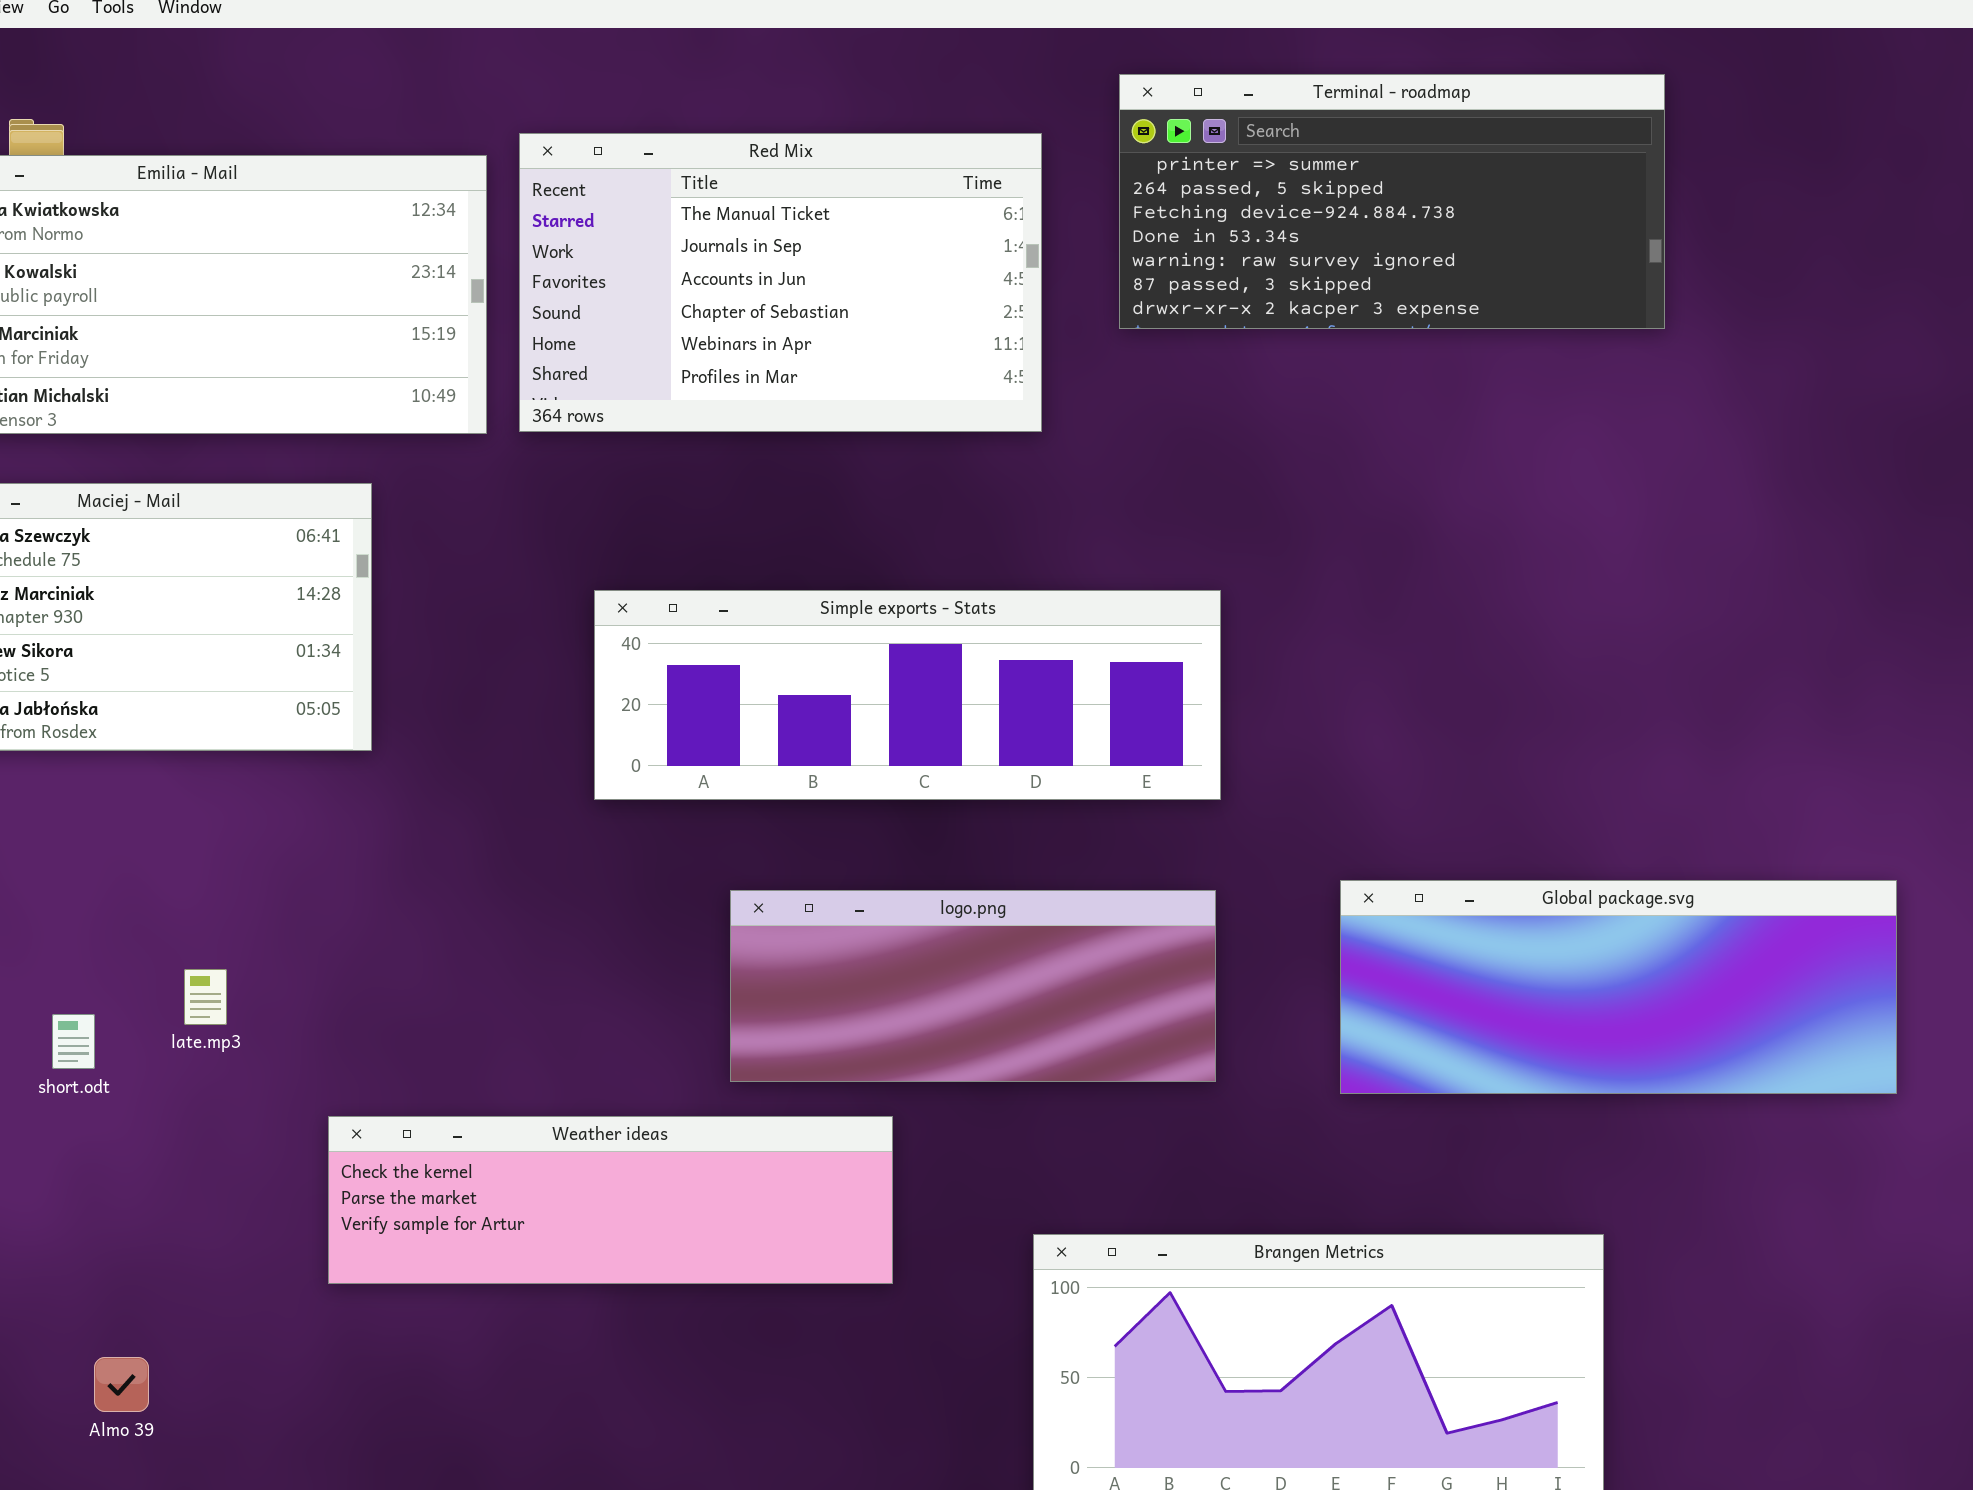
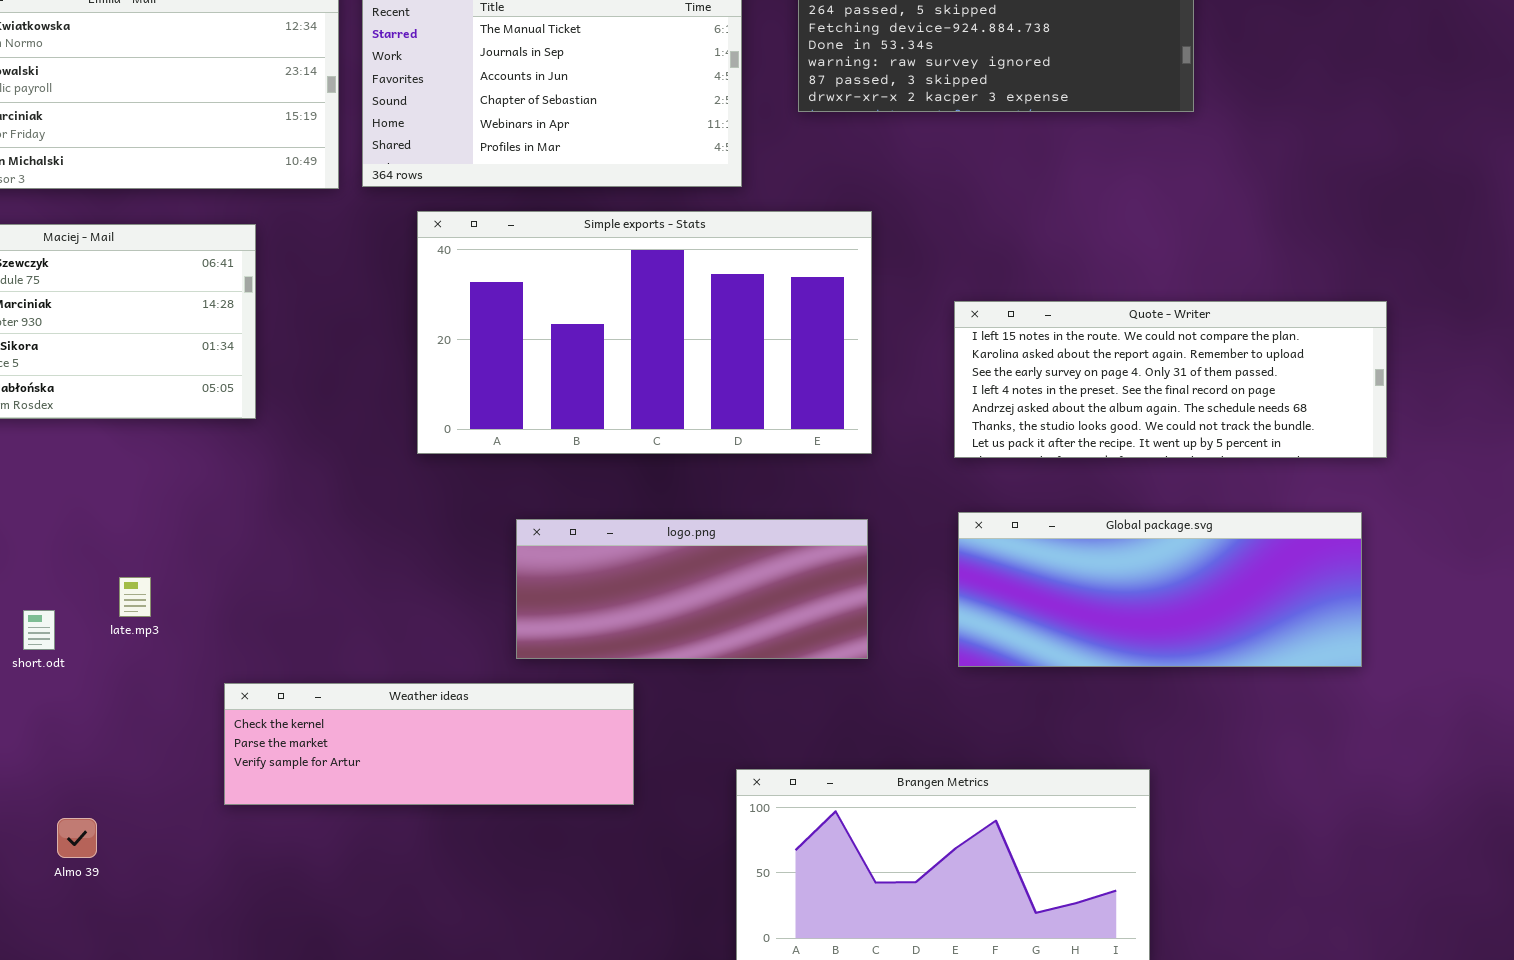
Simple exports - Stats: [594,590,1221,800] -> [417,211,872,454], resized
Quote - Writer: none -> [954,301,1387,458], opened
Almo 39: [94,1357,149,1412] -> [57,818,97,858], moved

